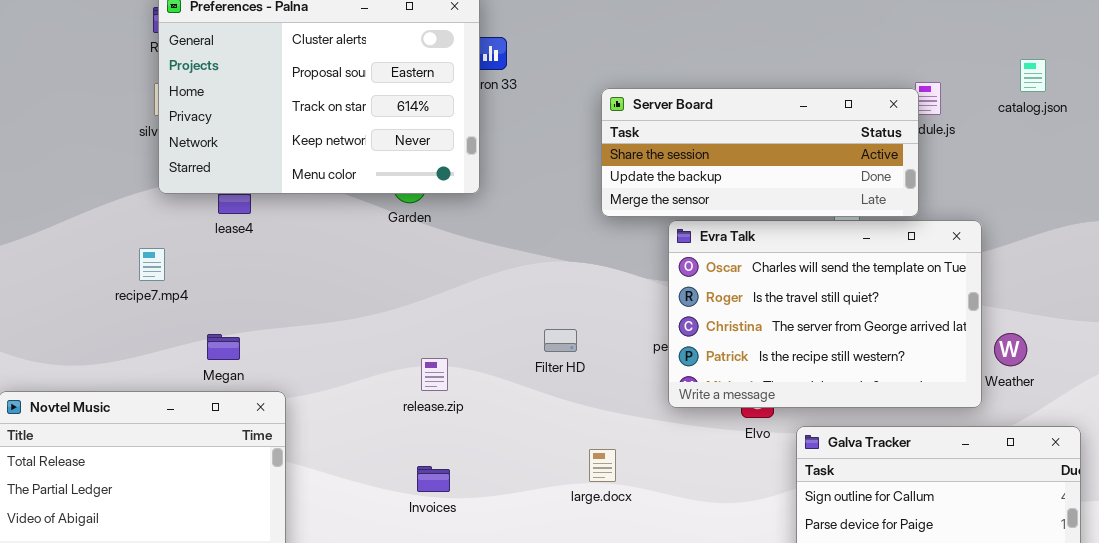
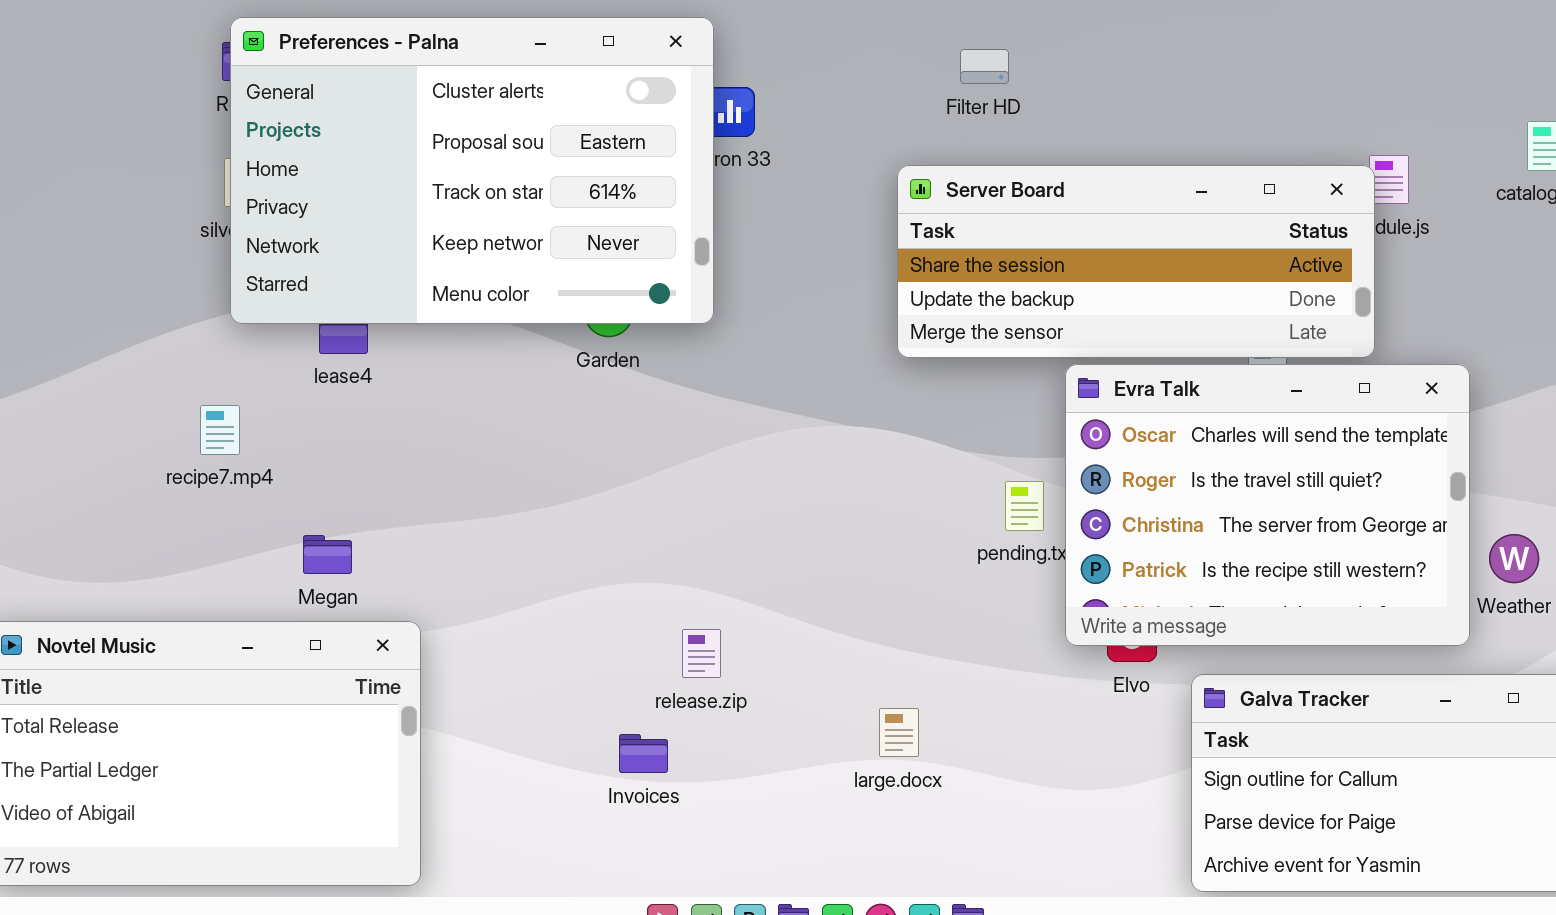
Evra Talk: [668,220,982,408] -> [1065,364,1470,646], resized
Filter HD: [544,329,577,352] -> [960,49,1009,84], moved
release.zip: [421,358,448,391] -> [682,629,721,678], moved

